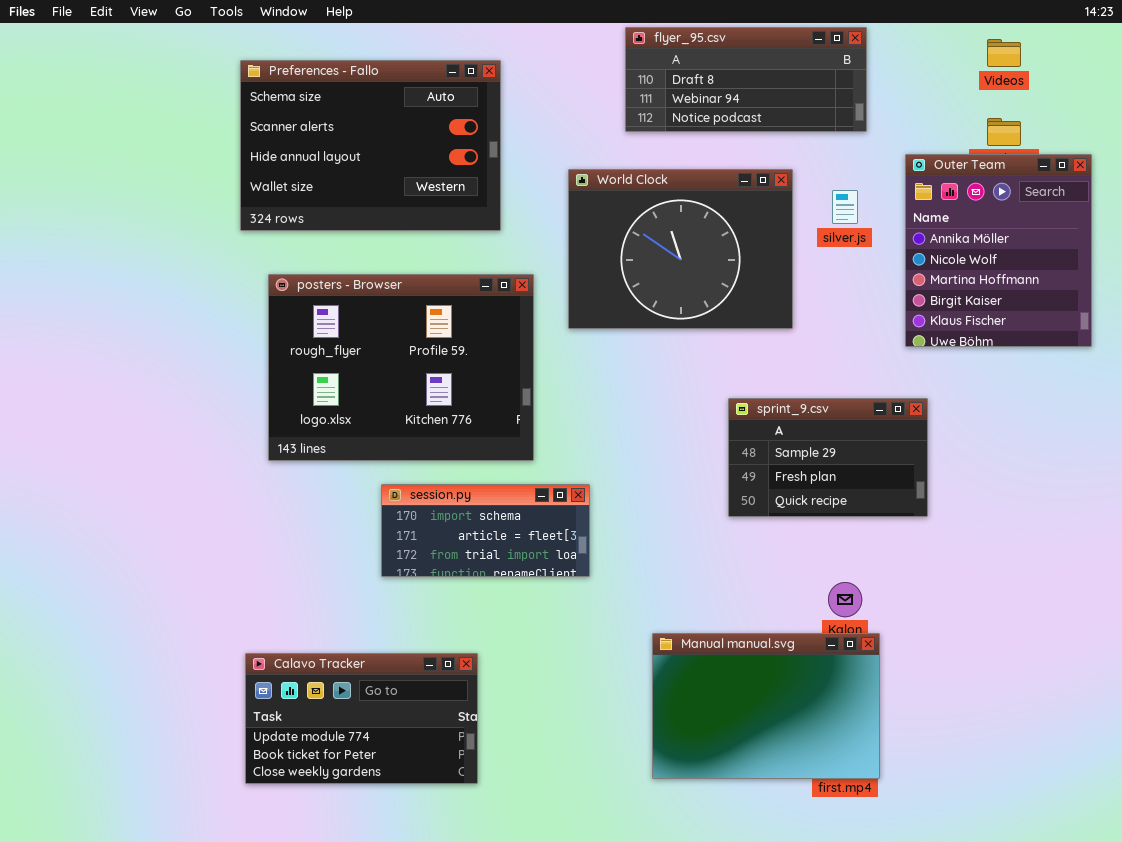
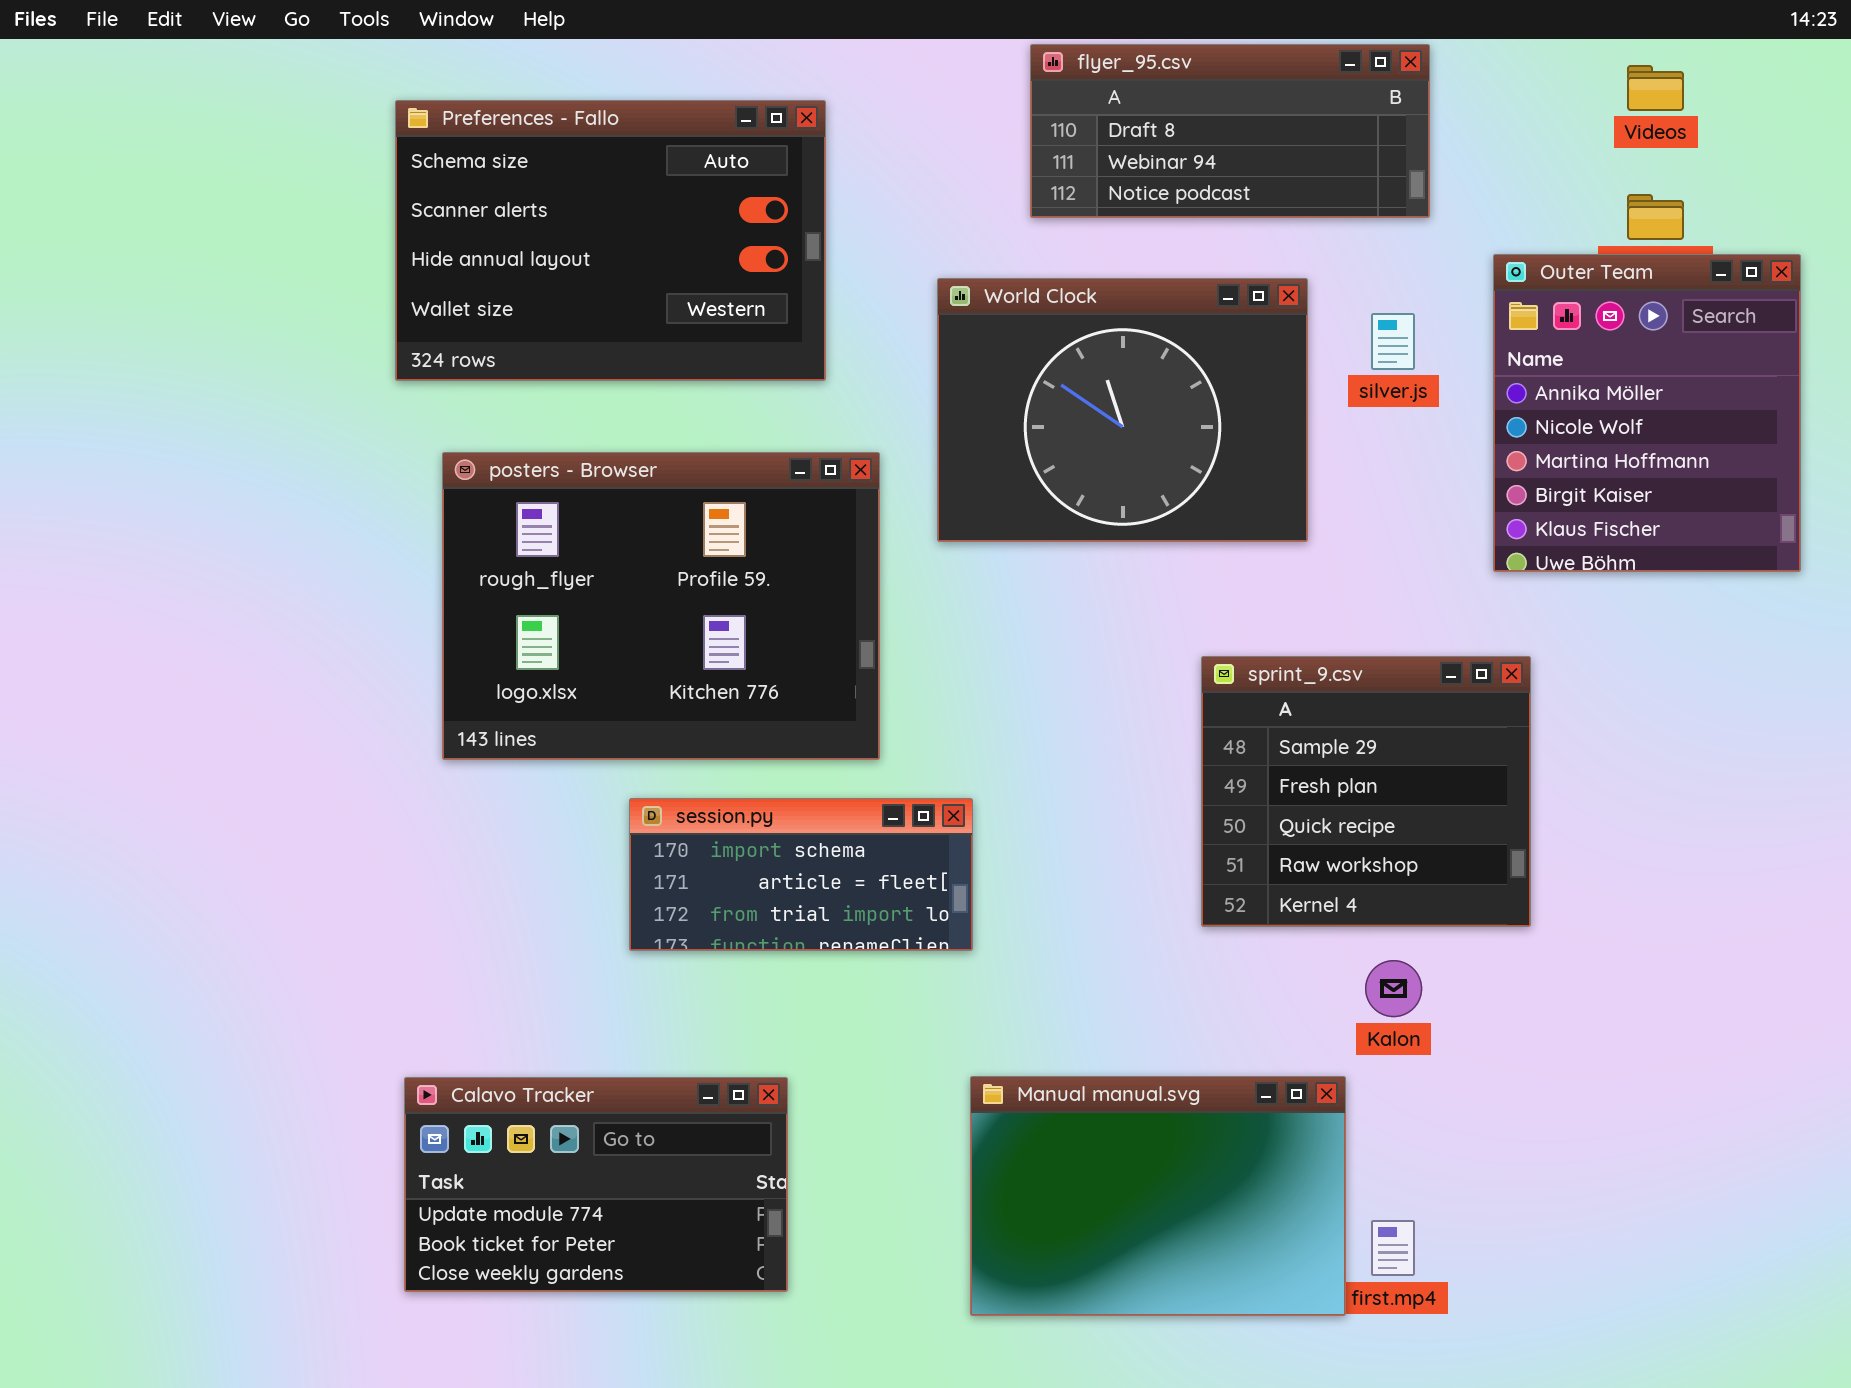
sprint_9.csv: [728,398,928,517] -> [1201,656,1531,927], resized
Manual manual.svg: [652,633,880,779] -> [970,1076,1346,1316], moved

